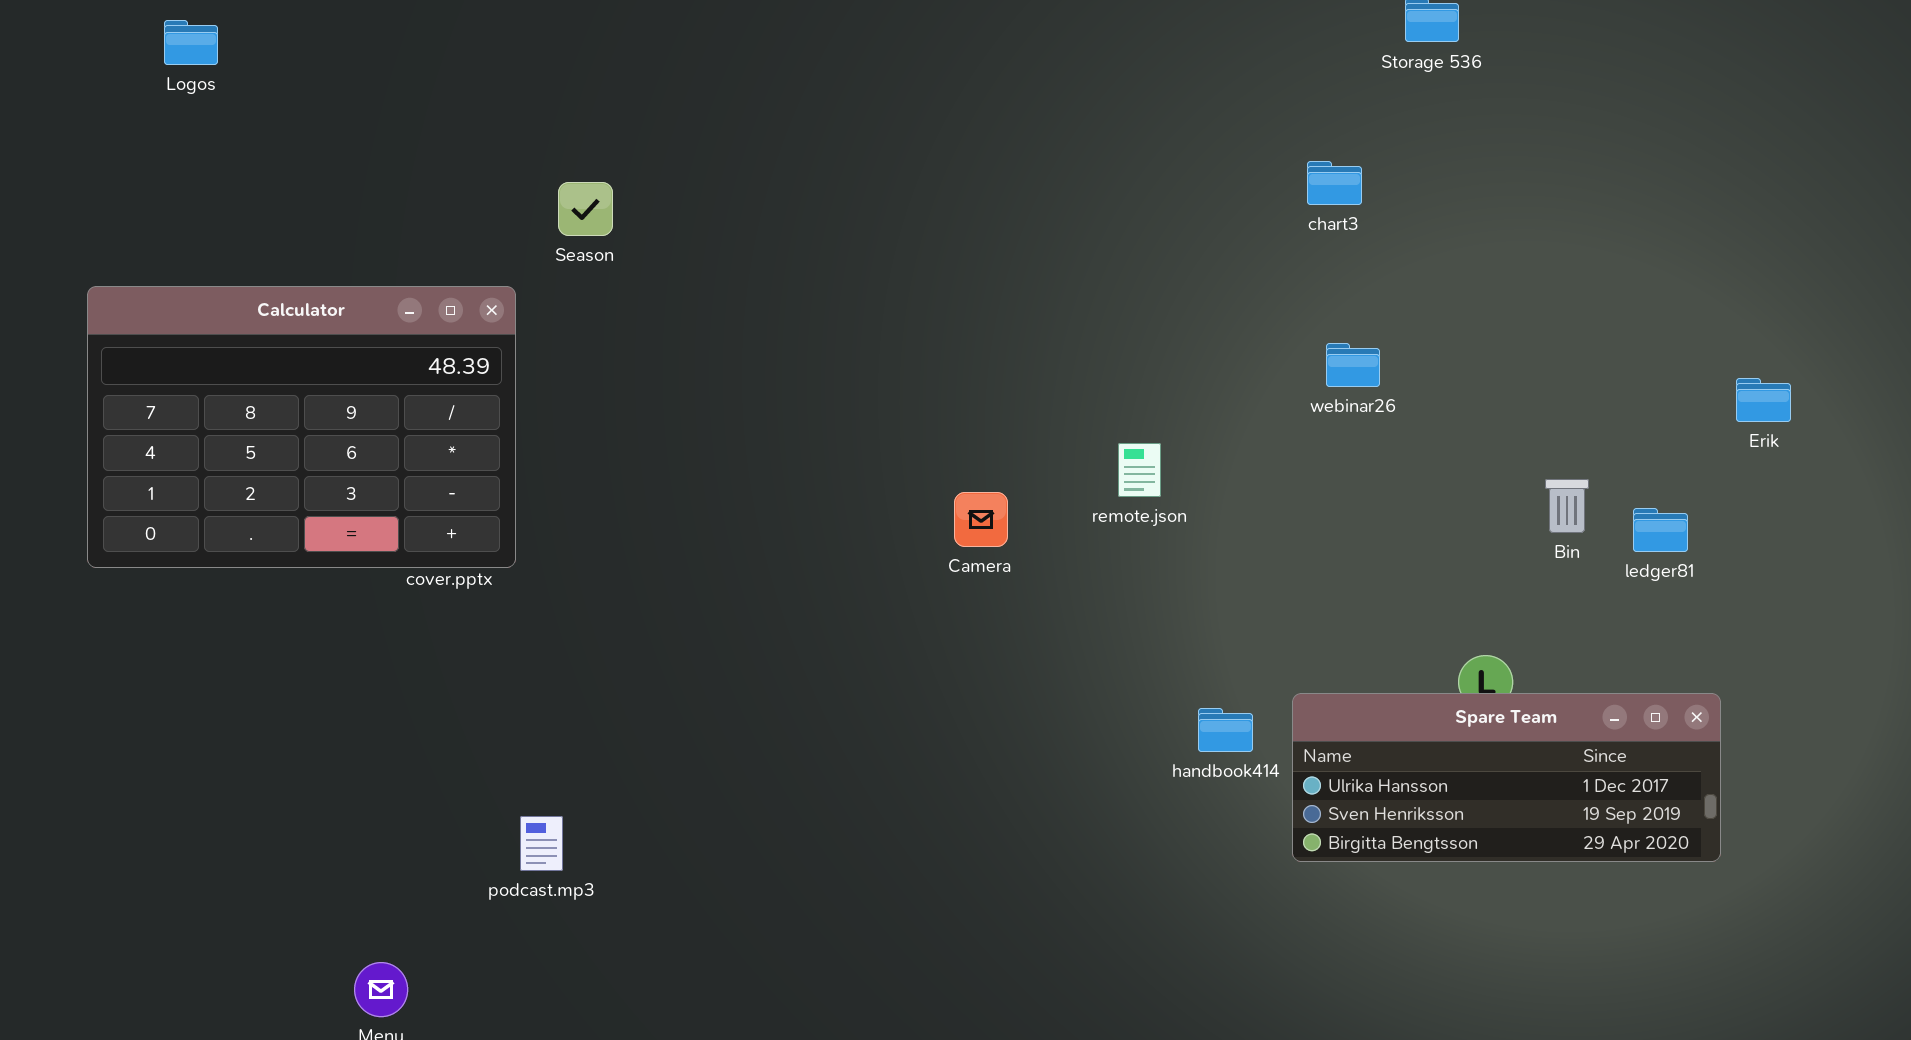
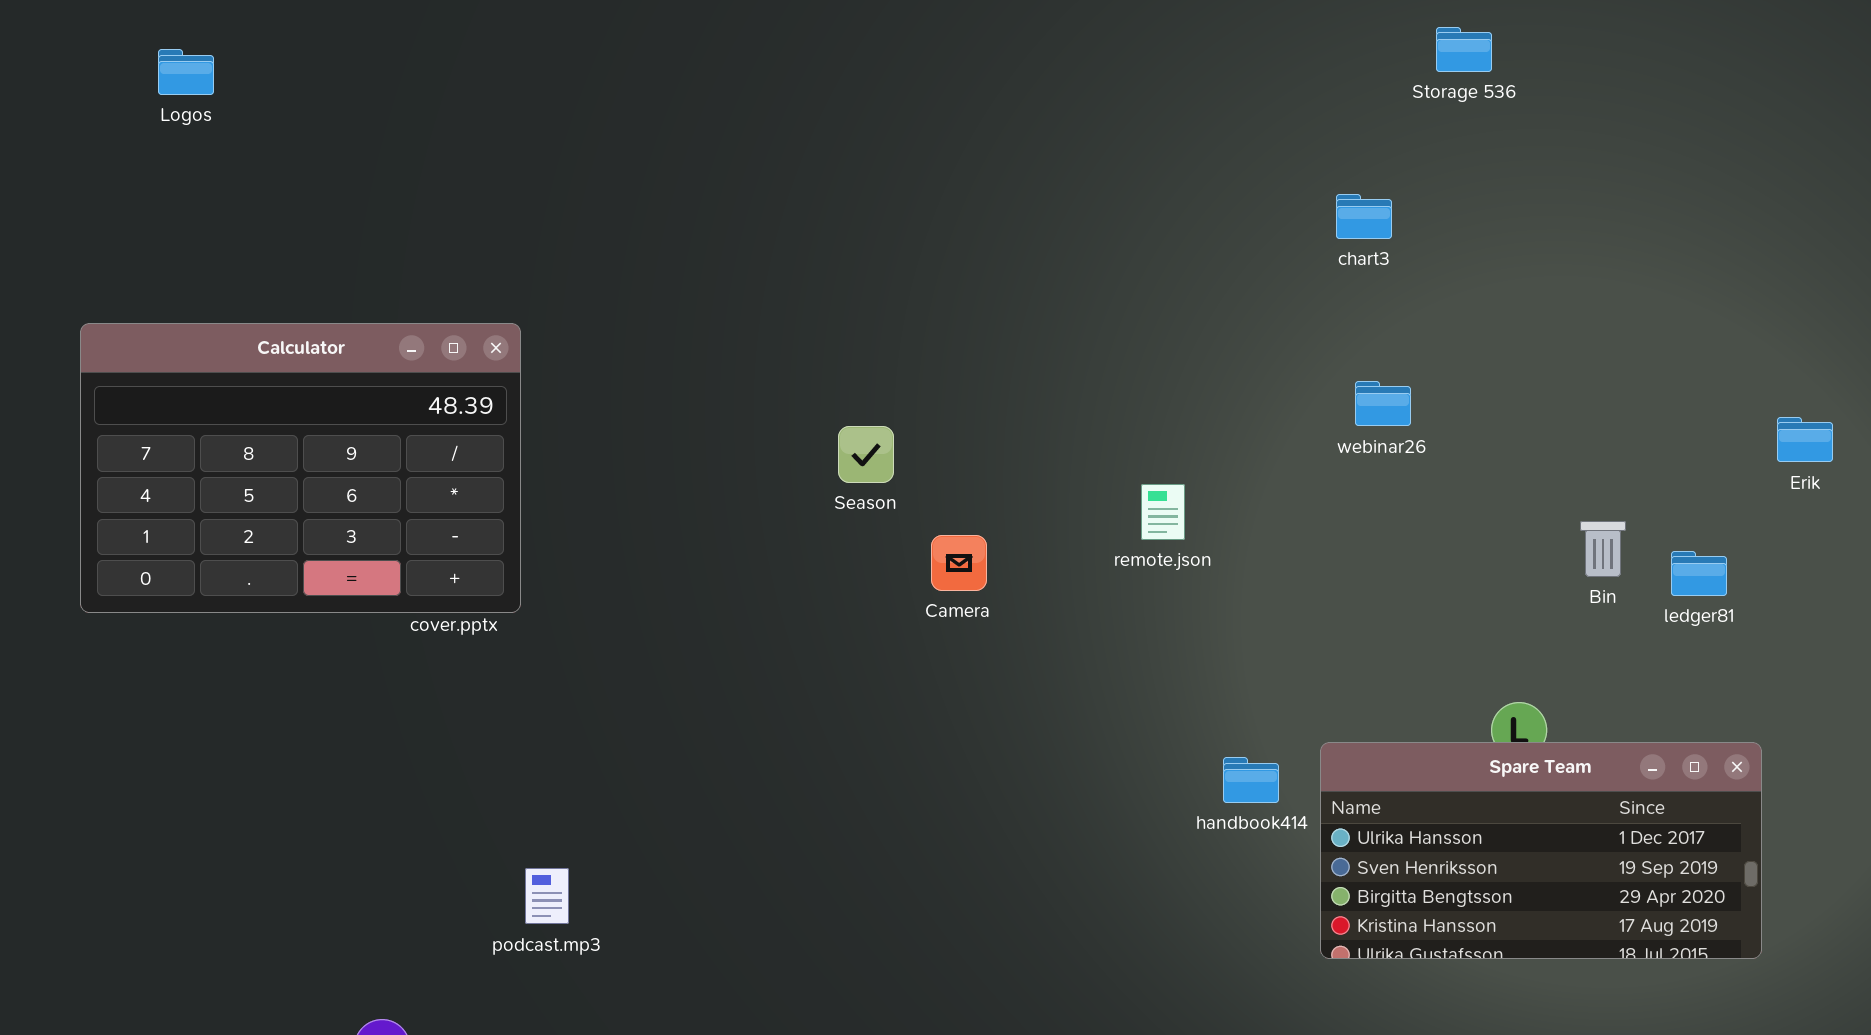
Season: [558,182,613,236] -> [838,426,894,483], moved
Camera: [954,492,1008,547] -> [931,535,987,591], moved
Spare Team: [1292,693,1721,862] -> [1320,742,1762,959], resized

